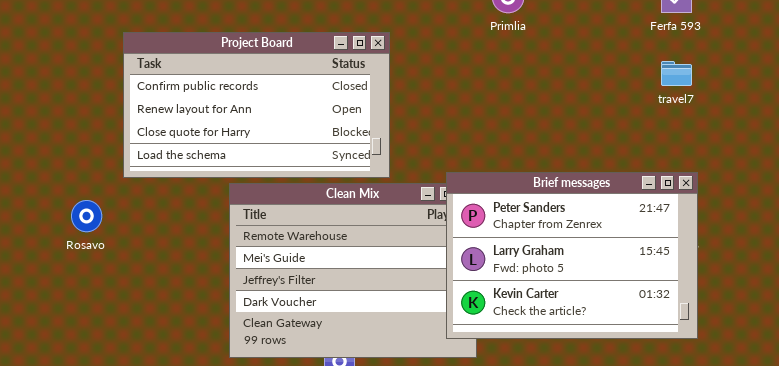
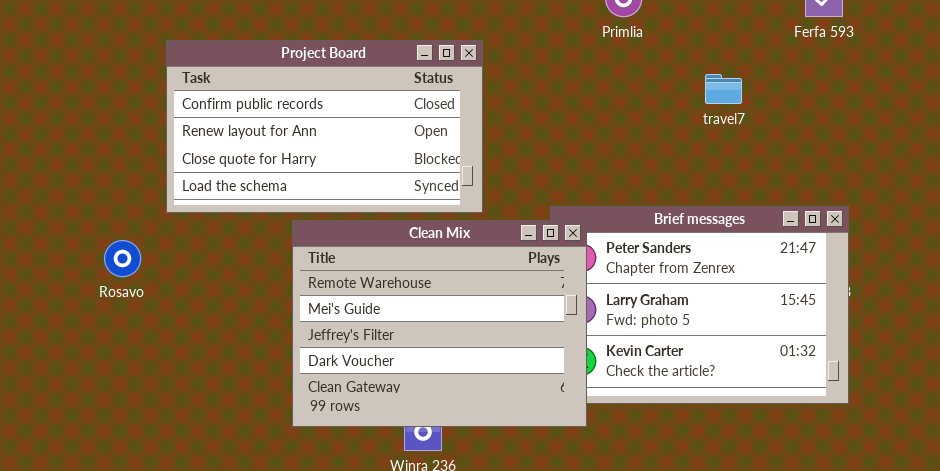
travel7: [661,61,692,86] -> [705,74,742,104], moved
Clean Mix: [229,183,477,358] -> [292,220,587,427], raised

